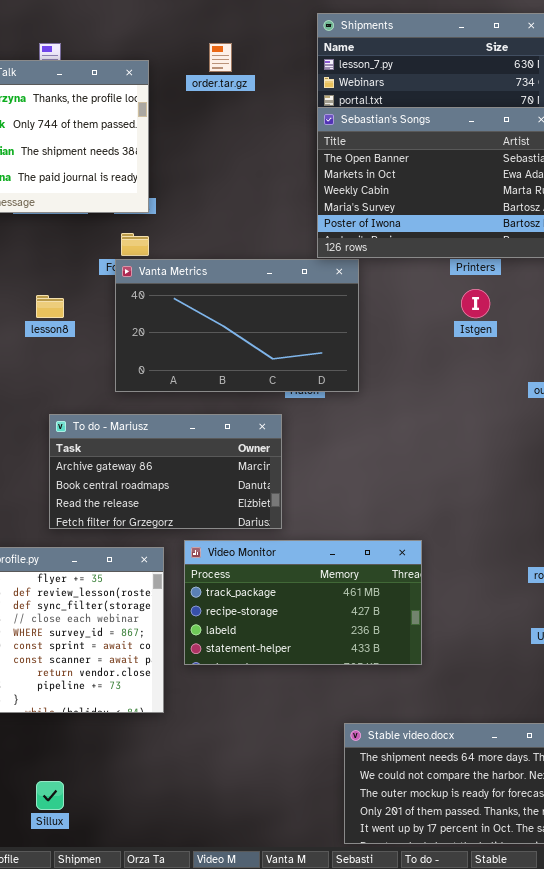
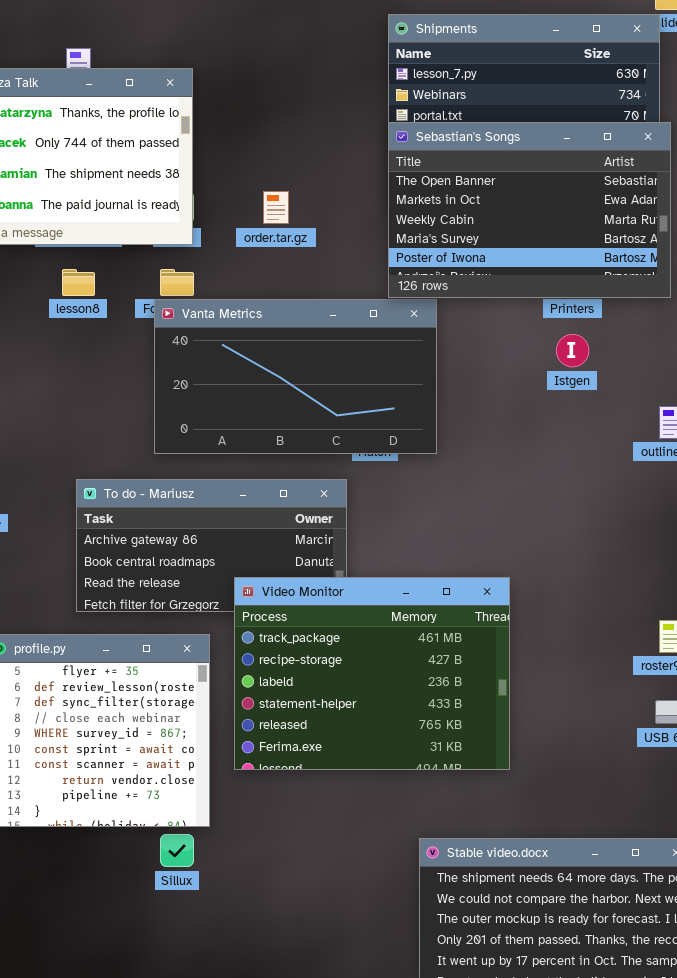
order.tar.gz: [209,43,232,72] -> [263,191,289,224], moved
lesson8: [36,295,64,318] -> [62,269,95,296], moved
Video Monitor: [184,540,422,665] -> [234,577,510,770], resized
Sillux: [36,781,64,810] -> [160,834,194,867], moved

